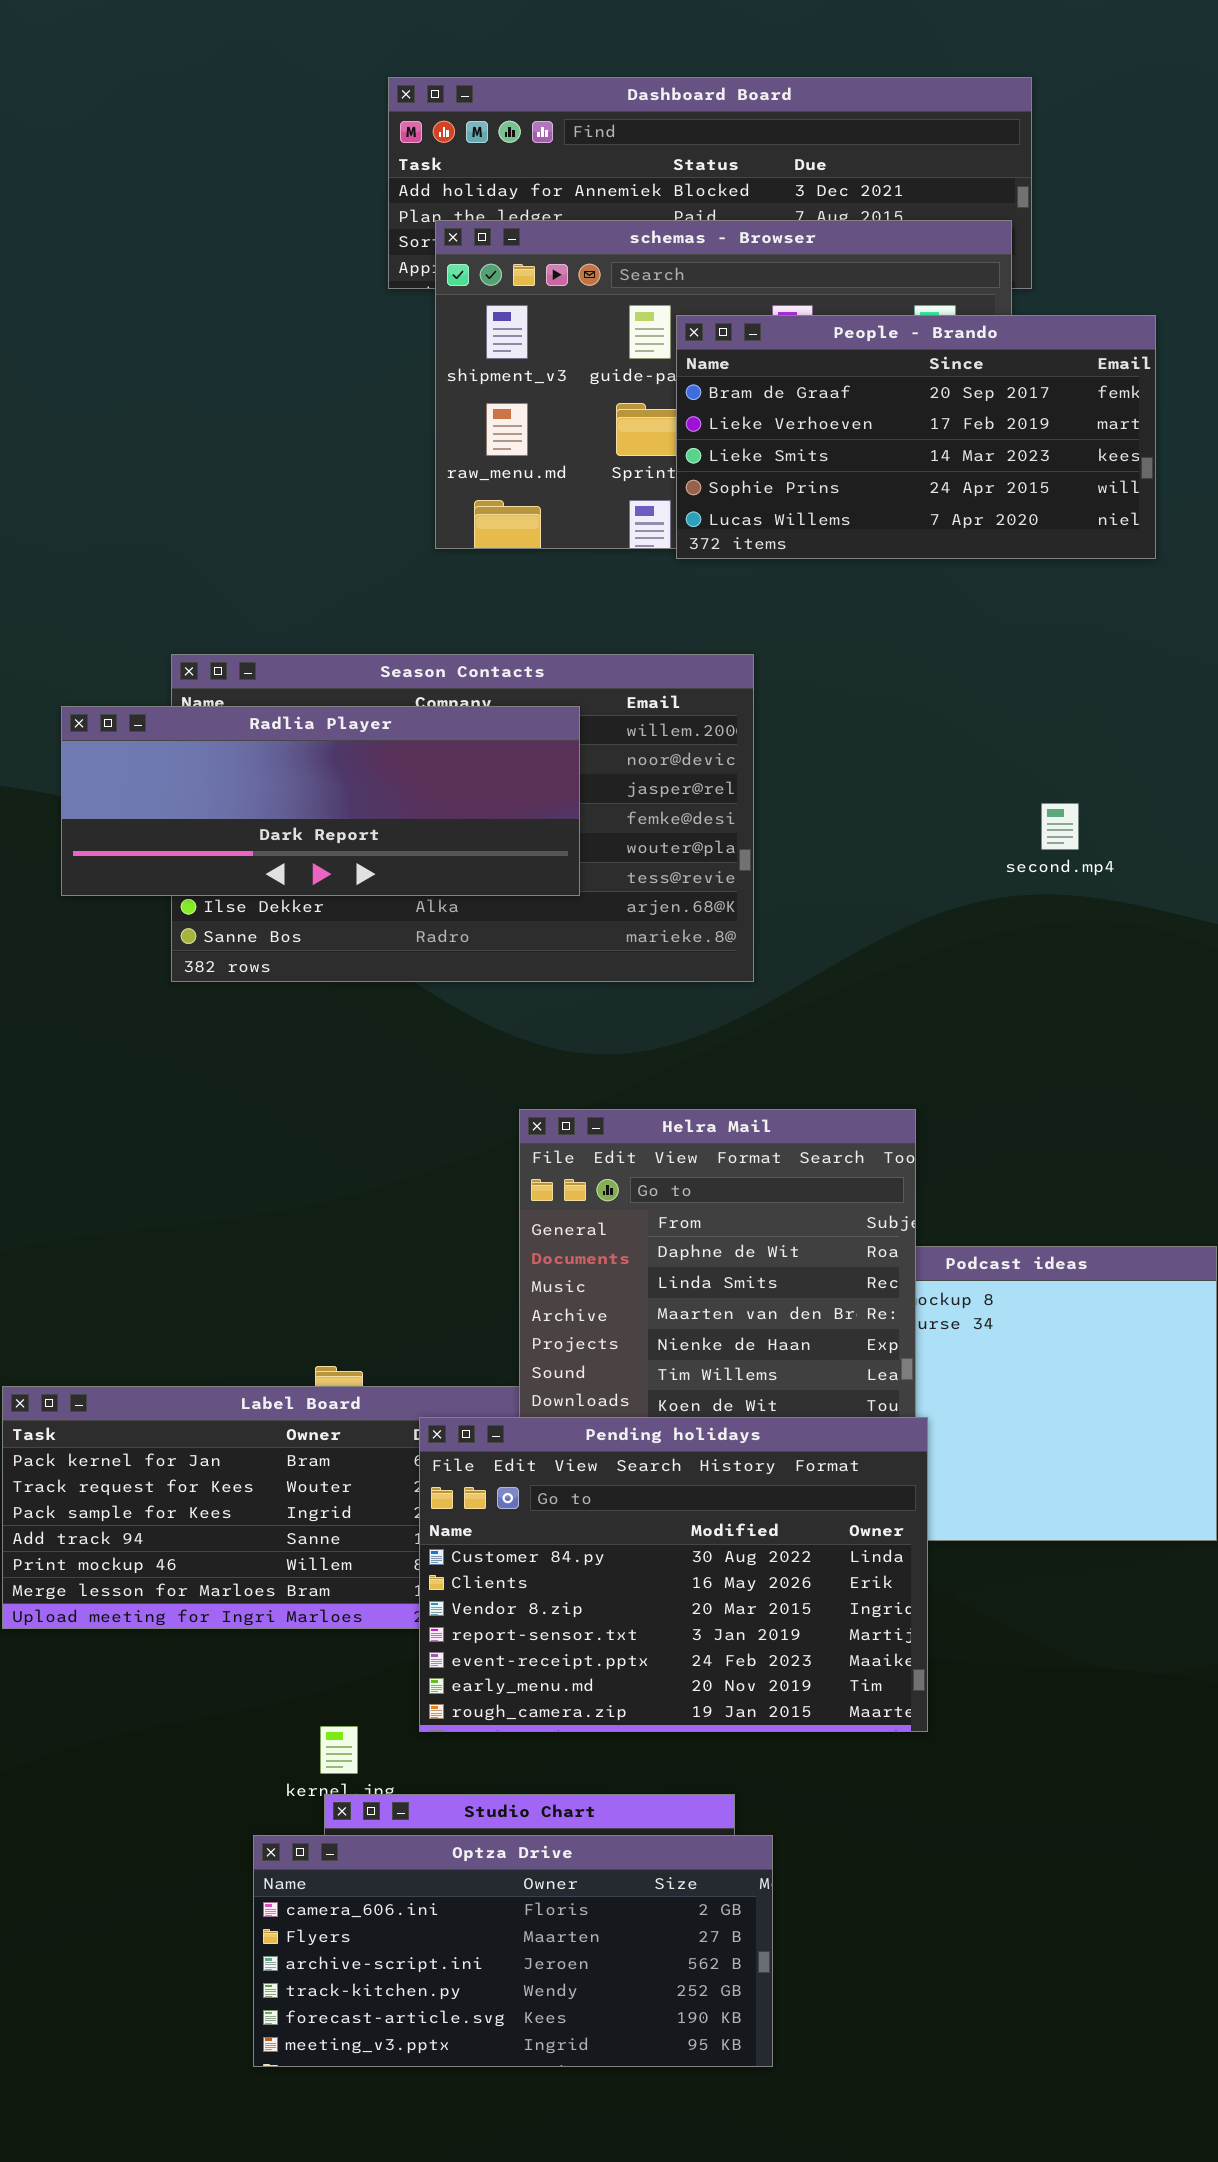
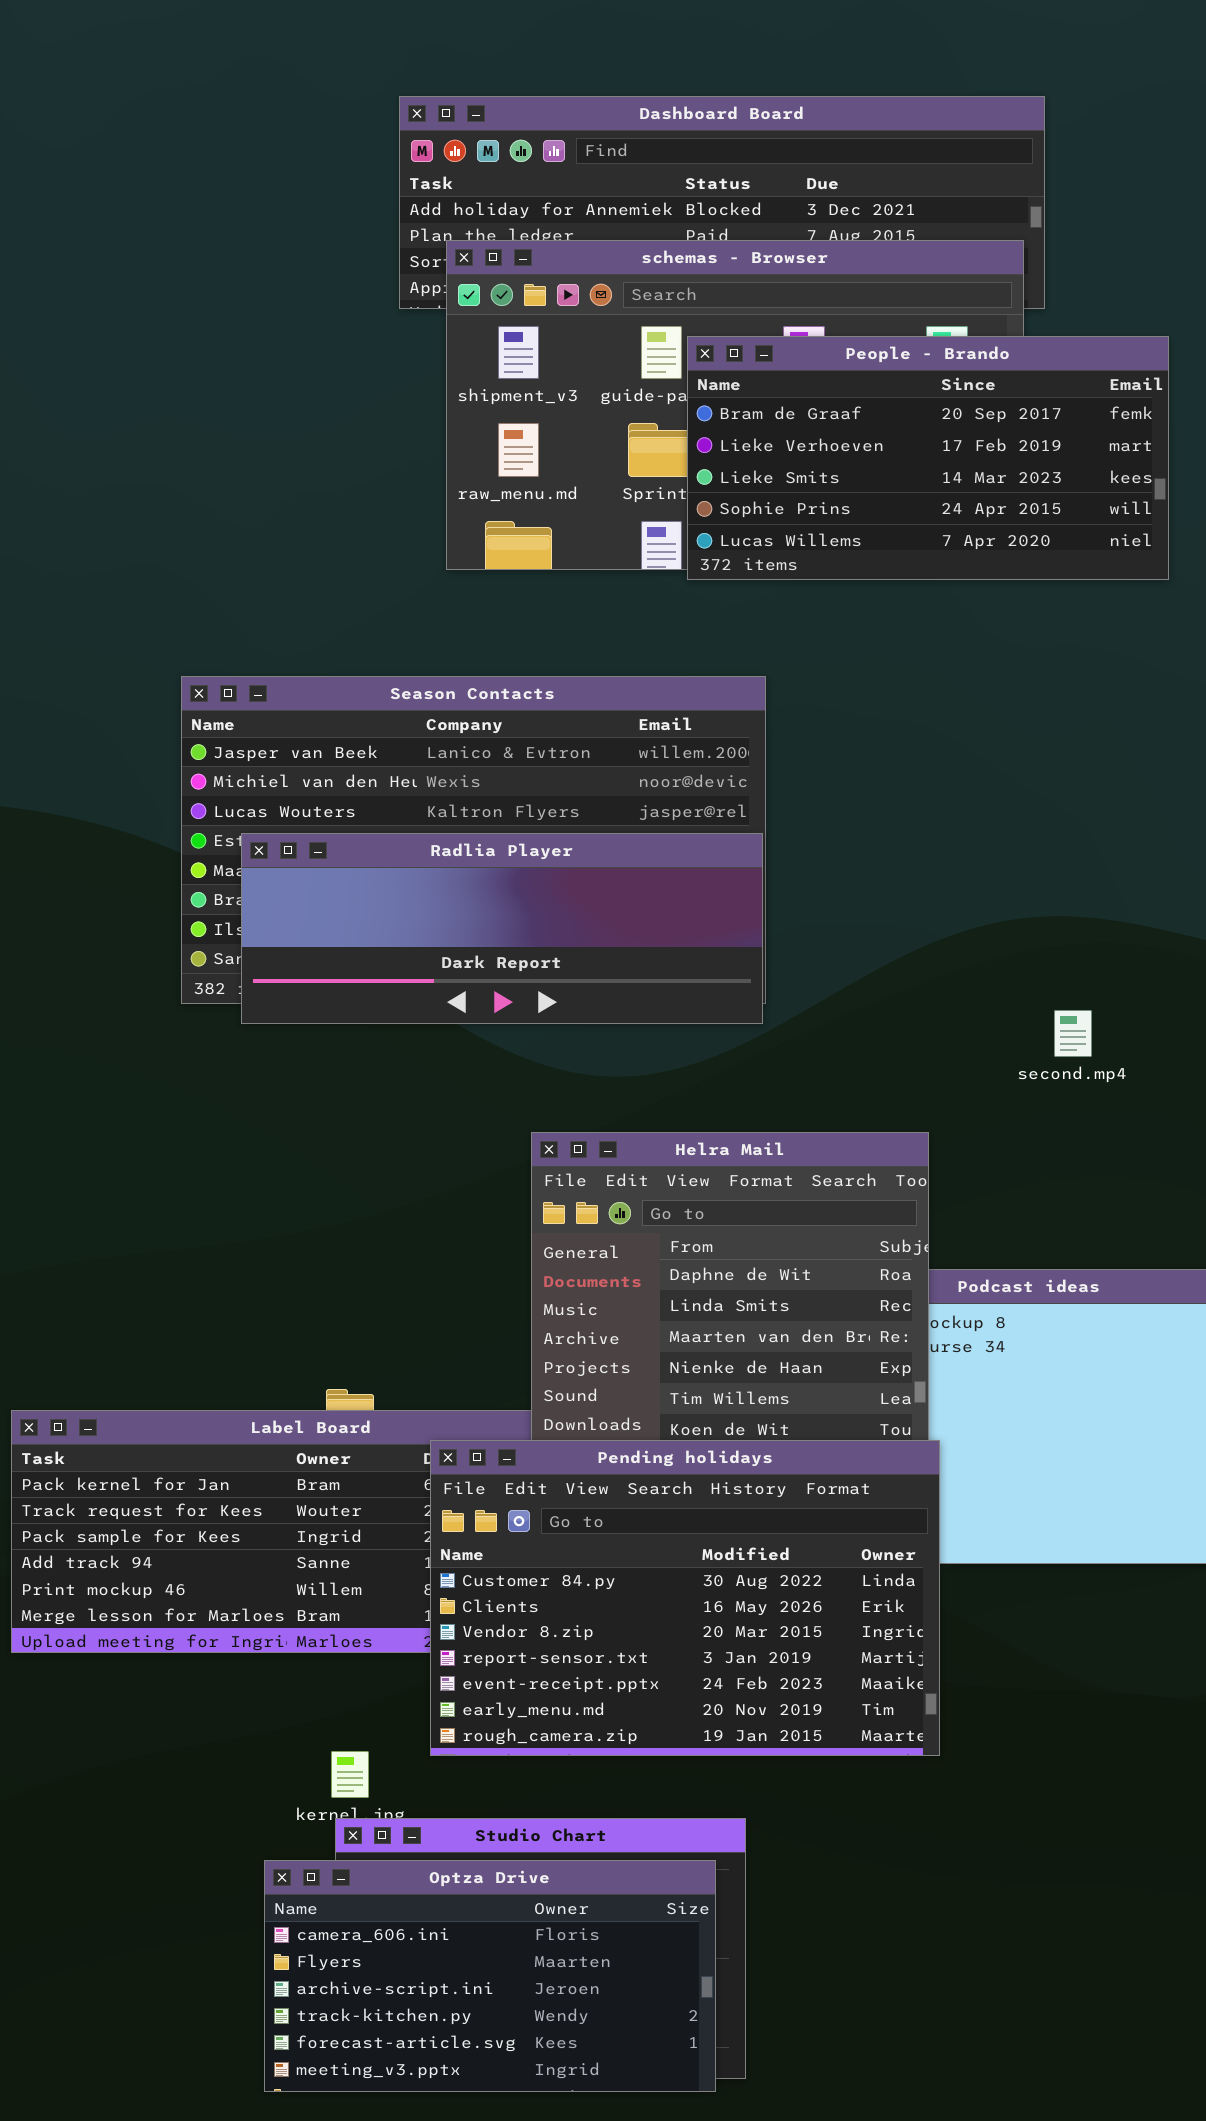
Radlia Player: [61,706,580,896] -> [241,833,763,1024], moved
second.mp4: [1041,803,1079,850] -> [1054,1010,1092,1057], moved
Optza Drive: [253,1835,773,2067] -> [264,1860,716,2092], resized

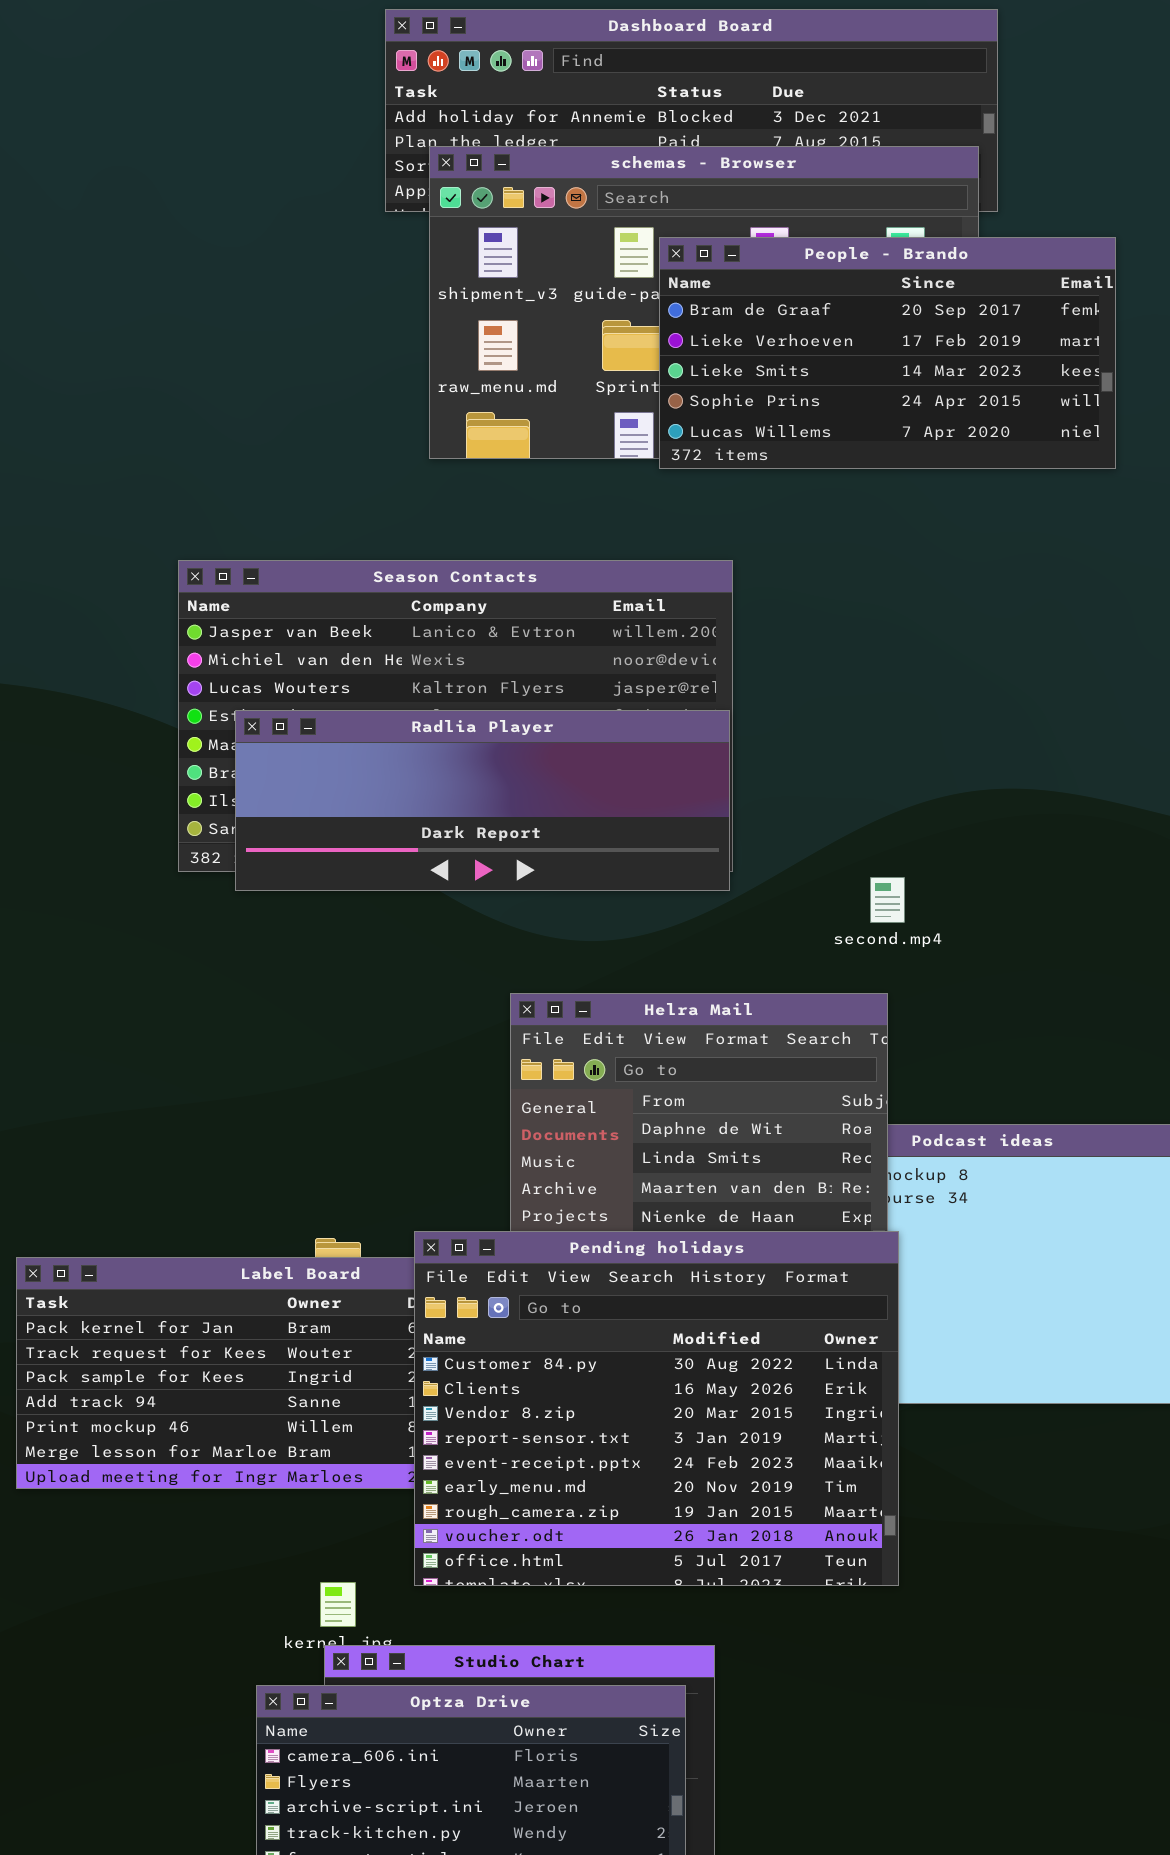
second.mp4: [1054,1010,1092,1057] -> [870,877,905,923], moved
Pending holidays: [430,1440,940,1756] -> [414,1231,899,1586], resized

